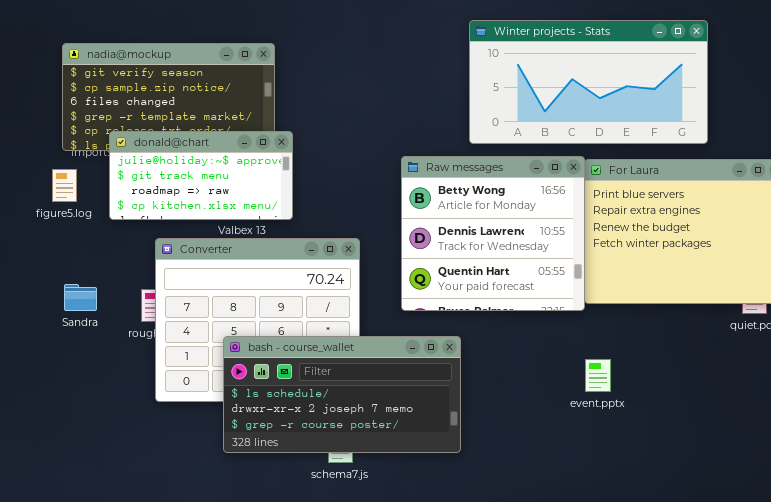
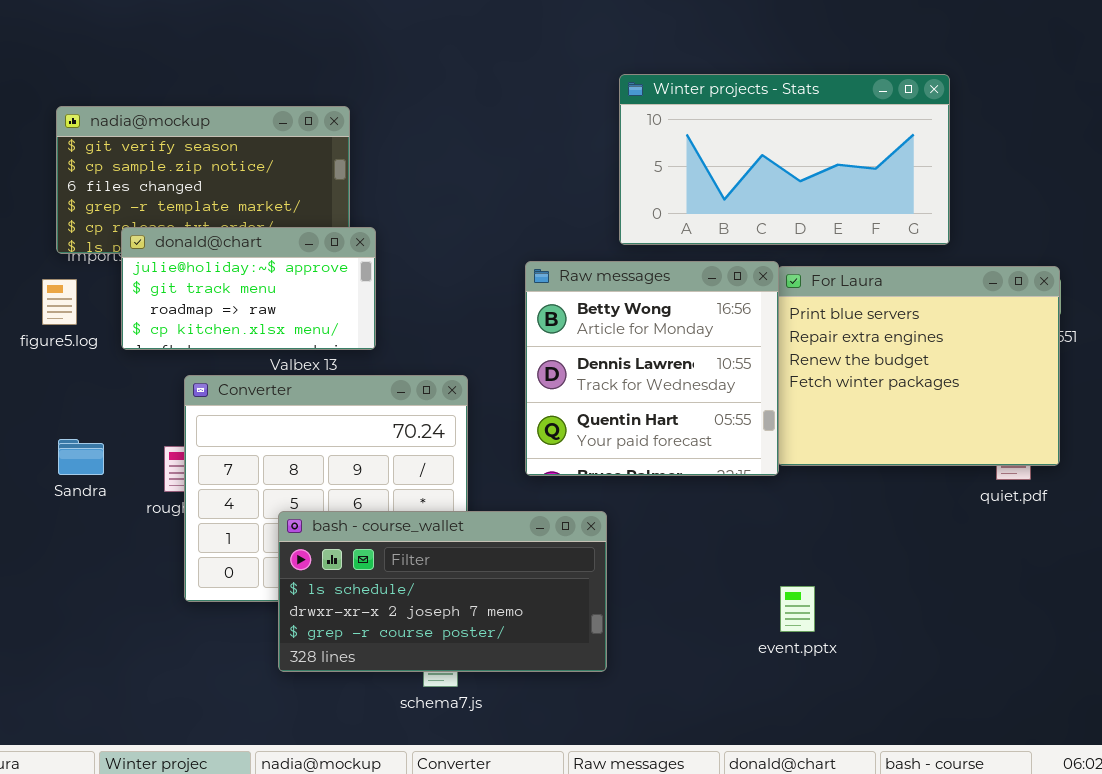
event.pptx: [585,359,611,392] -> [780,586,815,632], moved

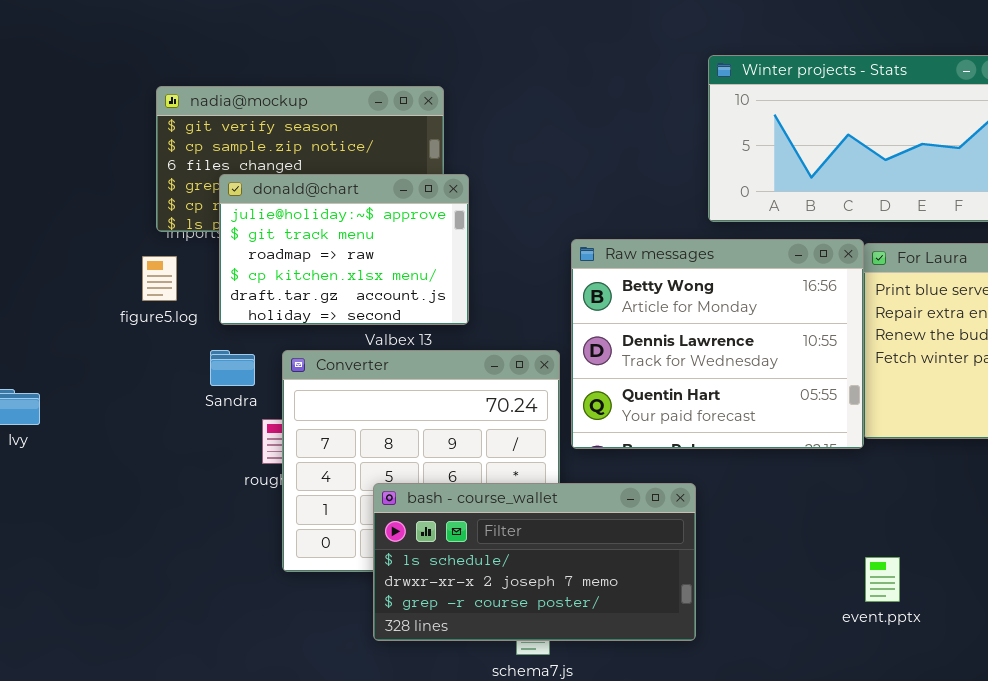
donald@chart: [121,227,376,350] -> [219,174,469,325], resized
Raw messages: [525,261,779,476] -> [571,239,864,449], resized
Sandra: [58,439,104,475] -> [210,350,255,386], moved

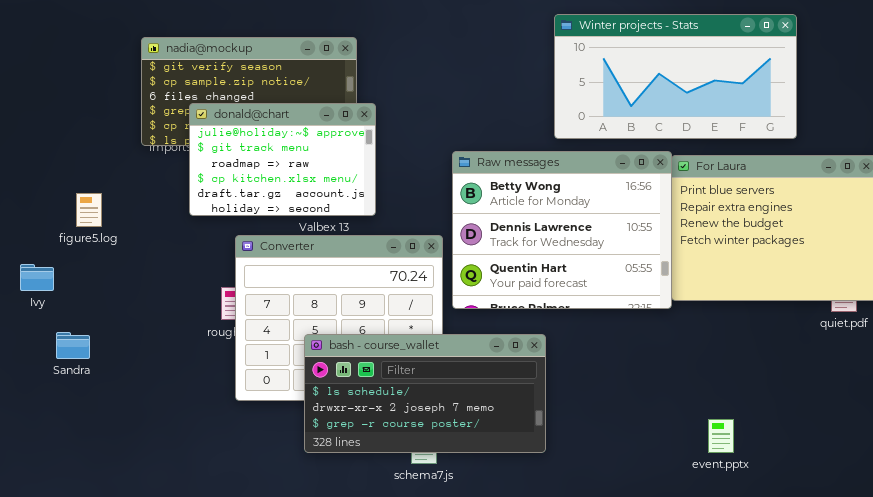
figure5.log: [142,256,177,301] -> [76,193,102,227], moved
Sandra: [210,350,255,386] -> [56,332,90,359], moved
event.pptx: [865,557,900,602] -> [708,419,734,453], moved

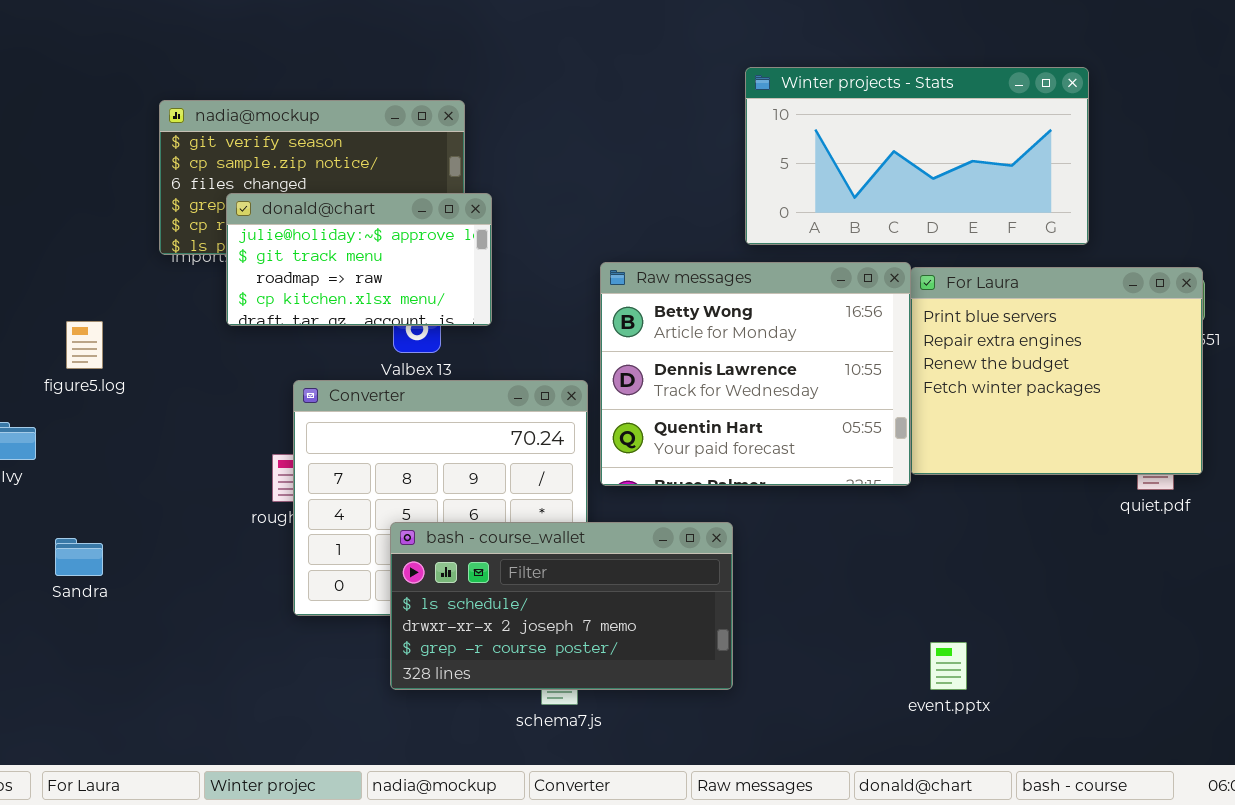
donald@chart: [189,103,376,216] -> [226,193,492,326], resized
Sandra: [56,332,90,359] -> [55,538,103,576], moved
event.pptx: [708,419,734,453] -> [930,642,967,690], moved

